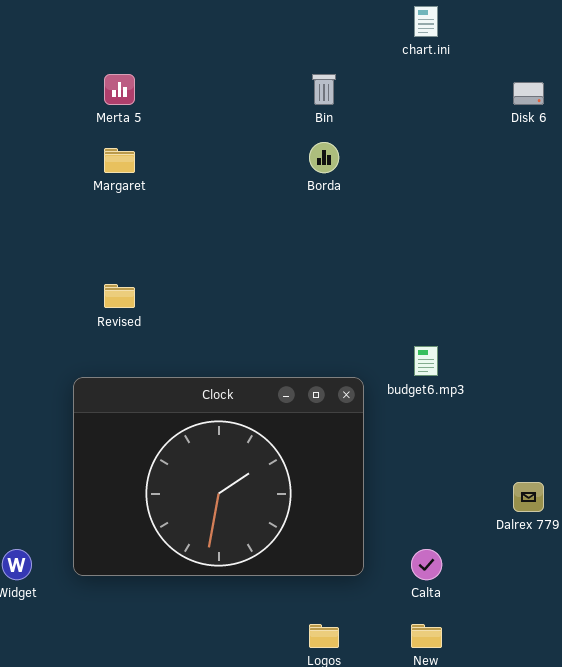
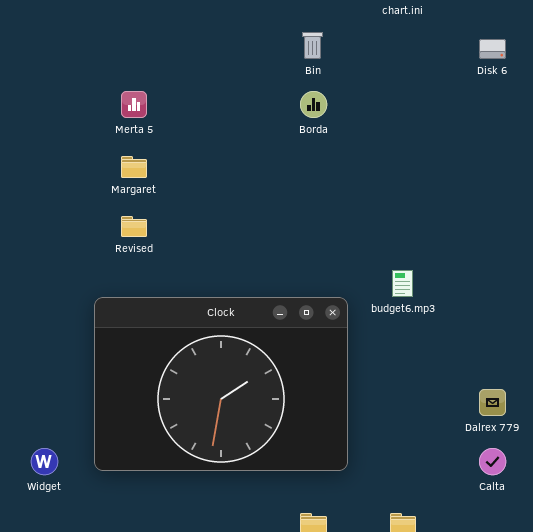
Merta 5: [104,74,135,105] -> [121,91,147,118], moved
Margaret: [104,148,135,173] -> [121,156,147,178], moved
Calta: [411,549,442,580] -> [479,448,506,475], moved

